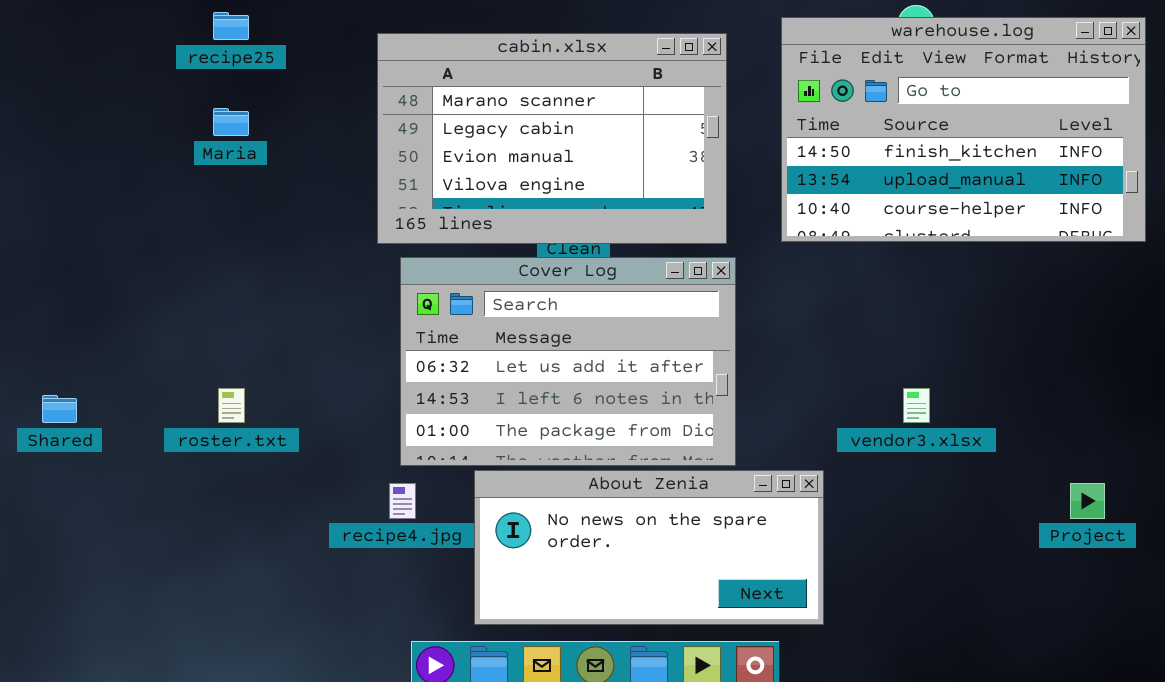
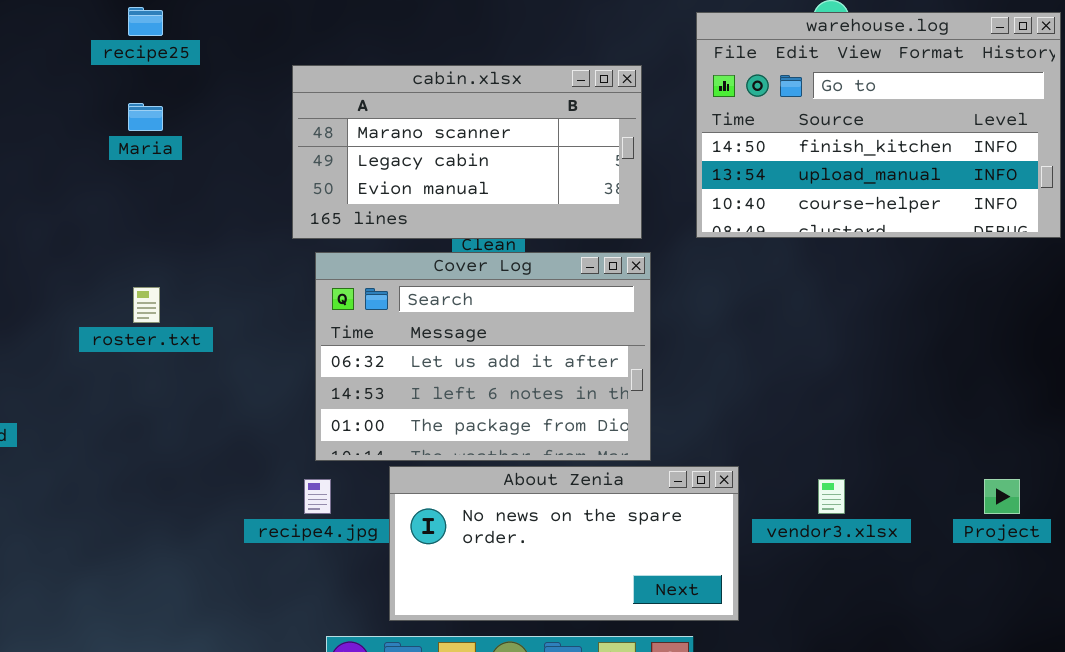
cabin.xlsx: [377,33,727,244] -> [292,65,642,239], resized
roster.txt: [218,388,245,423] -> [133,287,160,323], moved
vendor3.xlsx: [903,388,930,423] -> [818,479,845,514], moved

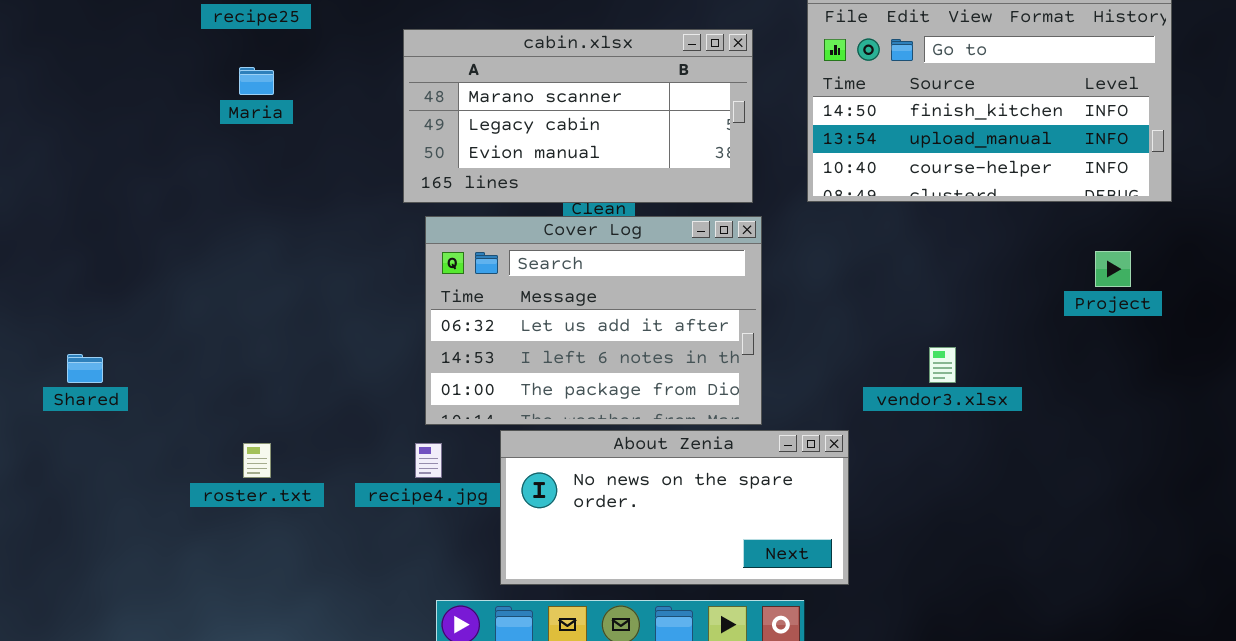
roster.txt: [133,287,160,323] -> [243,443,271,478], moved
vendor3.xlsx: [818,479,845,514] -> [929,347,956,383], moved
Project: [984,479,1020,514] -> [1095,251,1131,287], moved

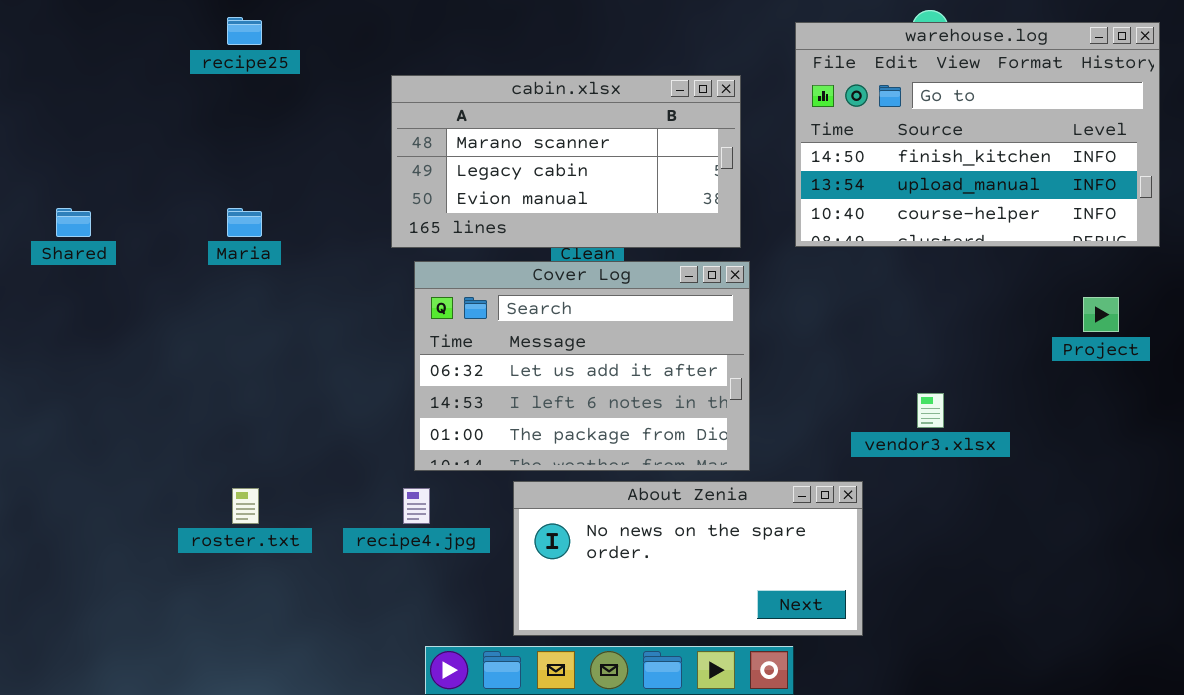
Maria: [239,67,274,95] -> [227,208,262,237], moved
Shared: [67,354,103,383] -> [56,208,91,237], moved
About Zenia: [500,430,849,585] -> [513,481,863,636], moved

